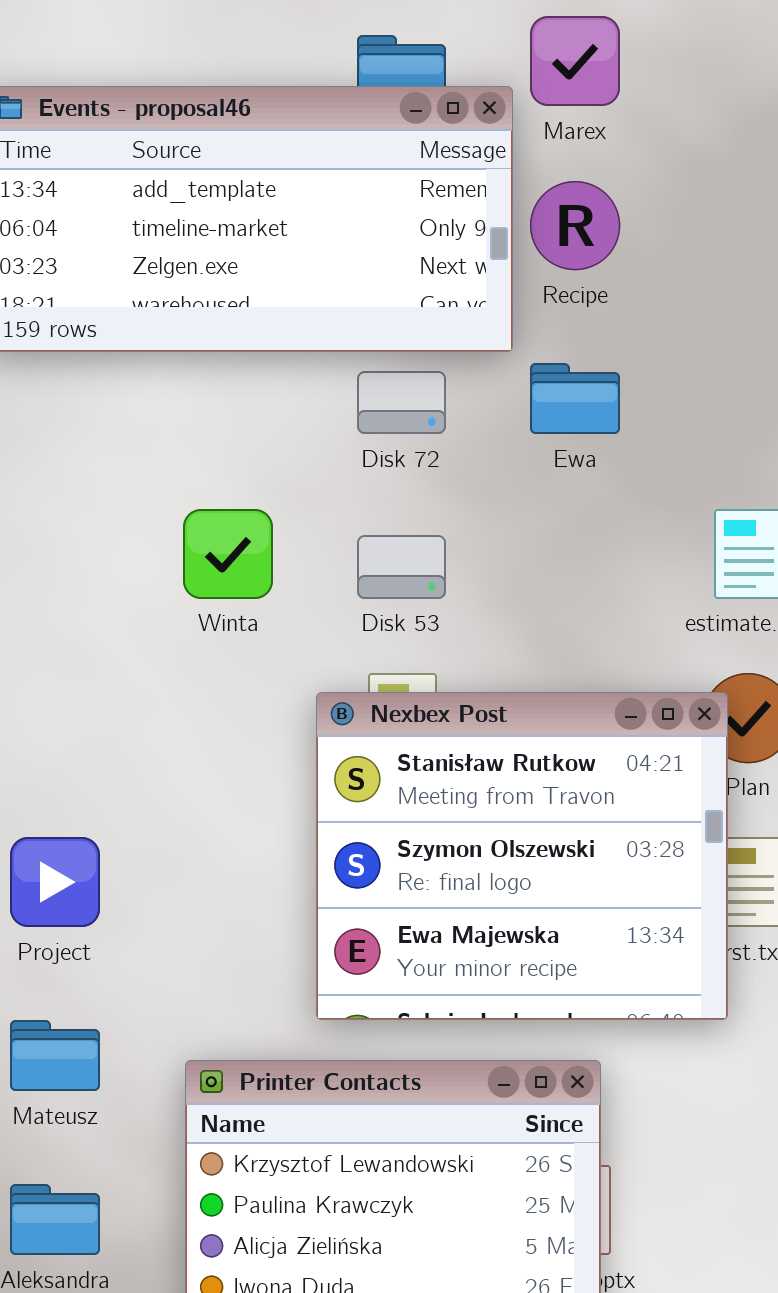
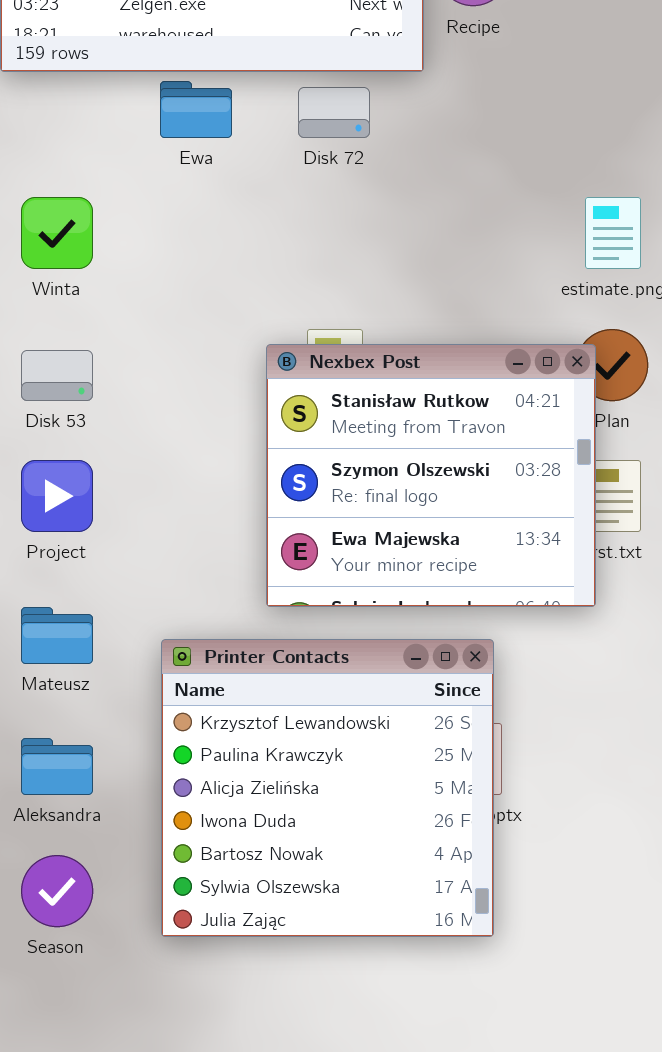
Ewa: [530,363,620,434] -> [160,81,232,138], moved
Winta: [183,509,273,599] -> [21,197,93,269], moved
Disk 53: [357,535,446,599] -> [21,350,93,401], moved

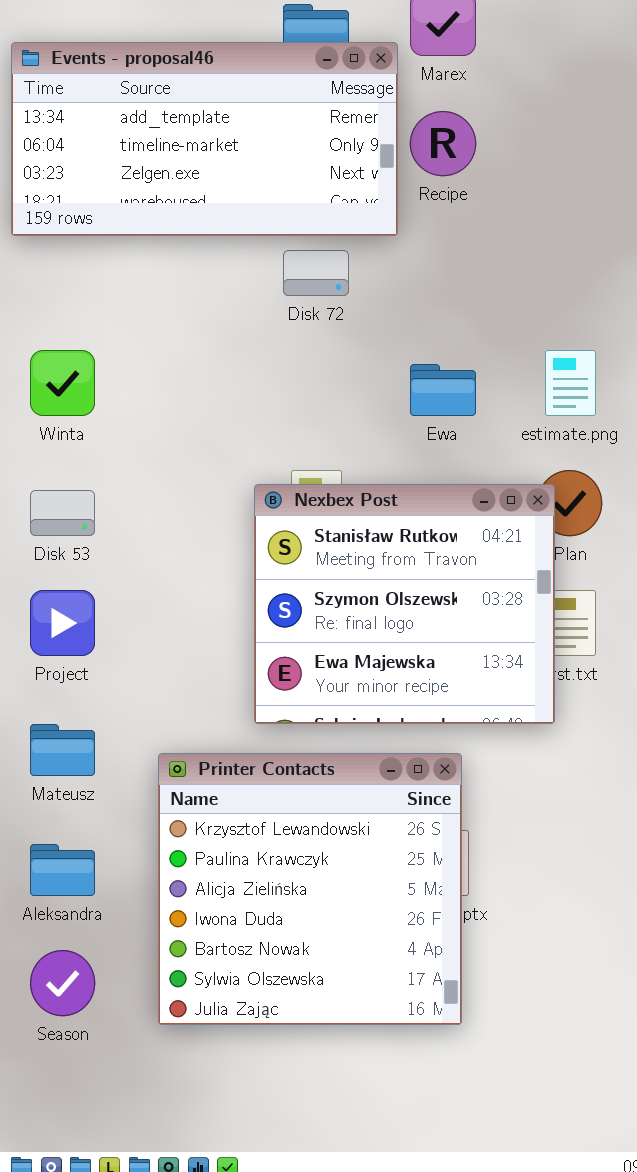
Ewa: [160,81,232,138] -> [410,364,476,416], moved

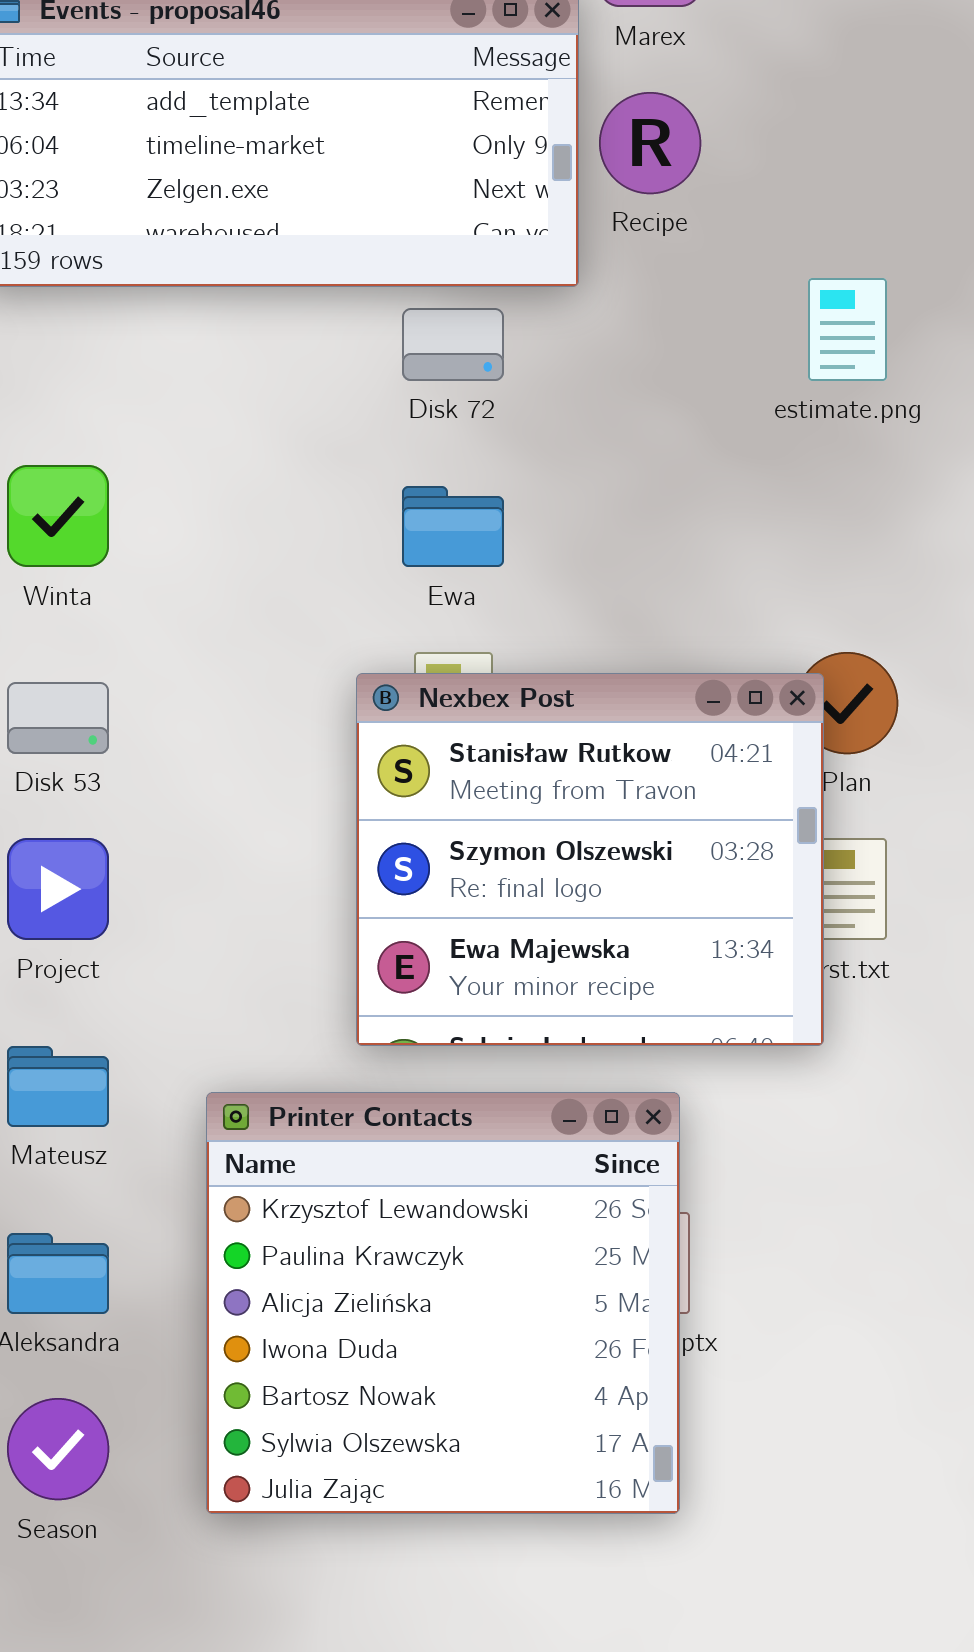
estimate.png: [545,350,596,416] -> [808,278,887,381], moved
Ewa: [410,364,476,416] -> [402,486,504,567], moved

